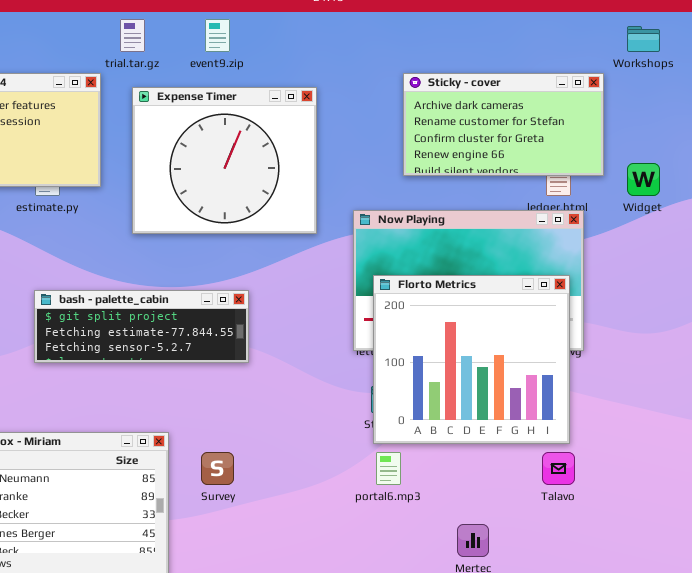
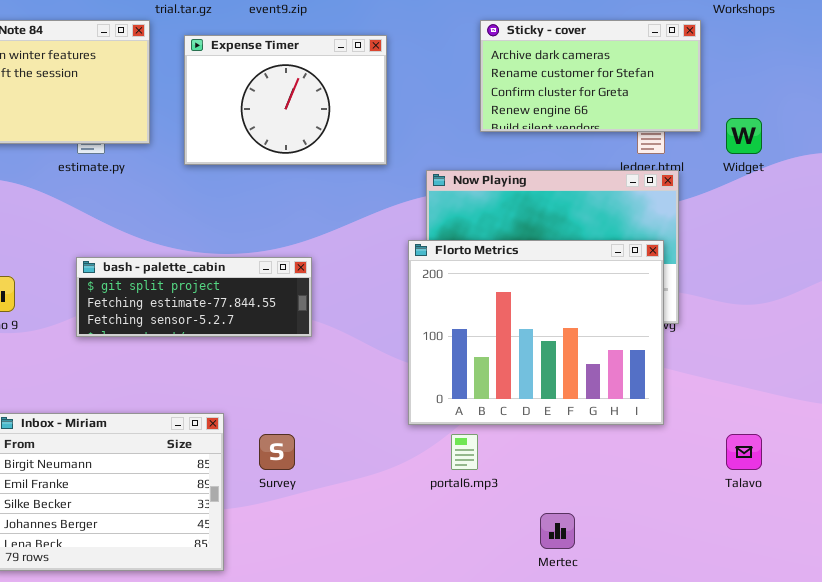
Expense Timer: [132,87,317,234] -> [184,35,387,165], resized
Florto Metrics: [373,275,570,444] -> [408,240,664,425], resized
Talavo: [542,452,575,485] -> [726,434,762,470], moved

